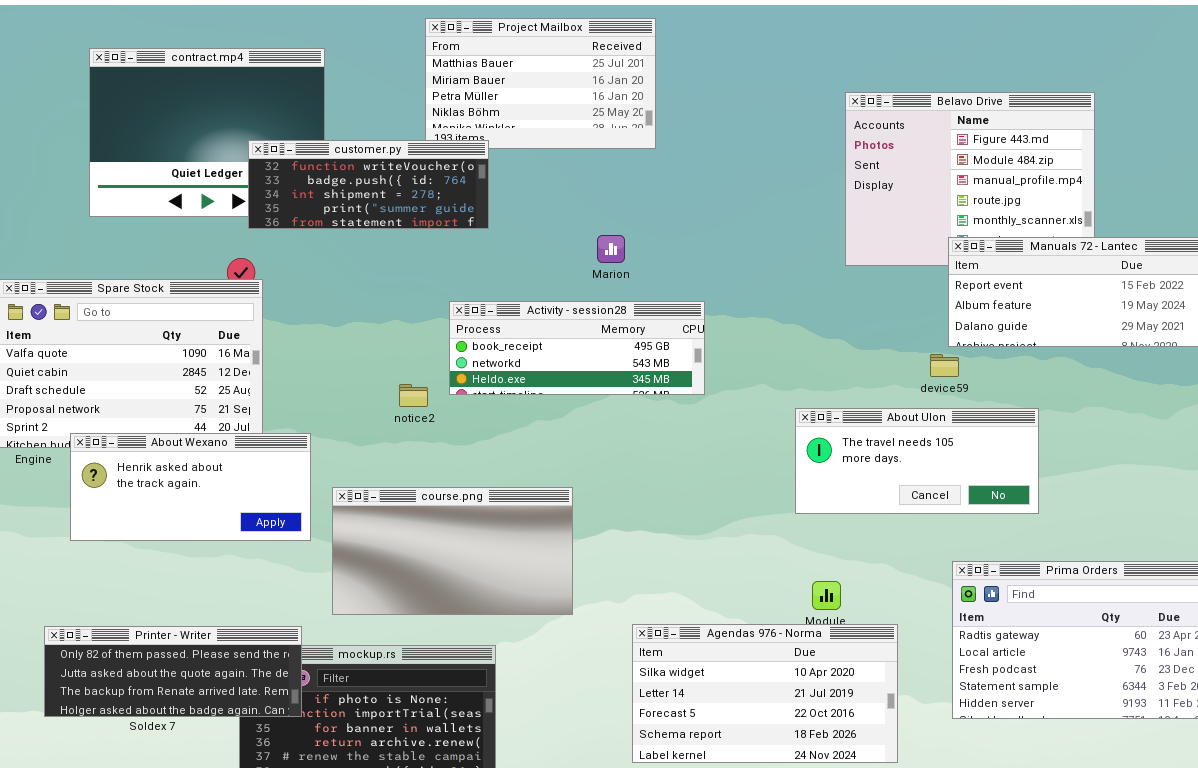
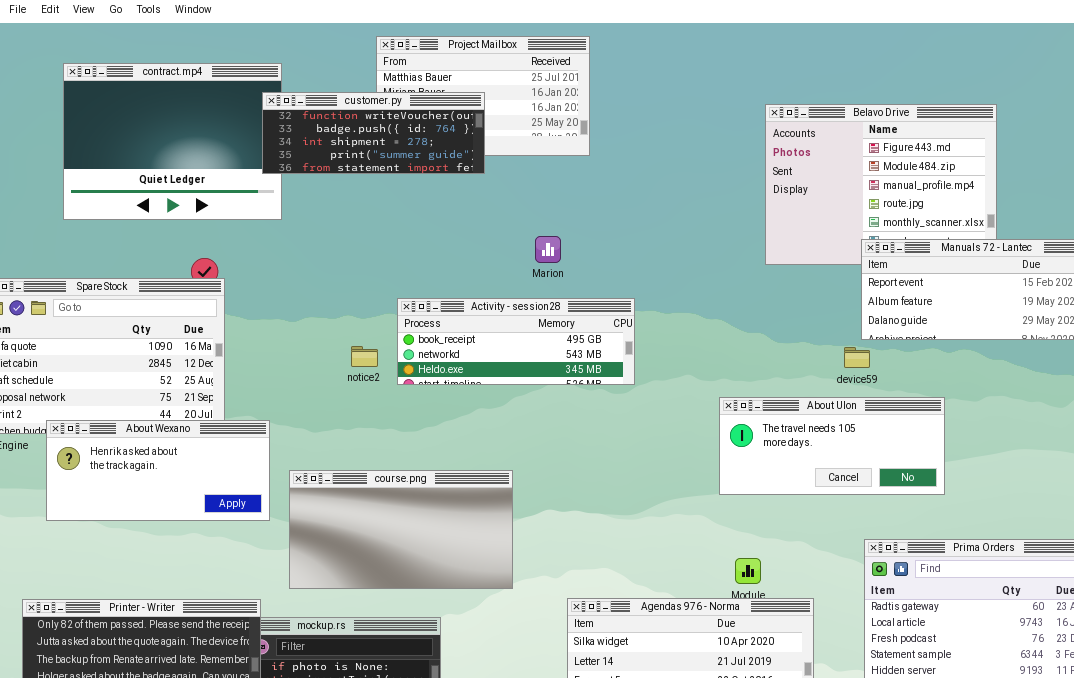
customer.py: [248,140,489,229] -> [262,92,485,174], moved
notice2: [399,384,428,407] -> [351,346,378,367], moved

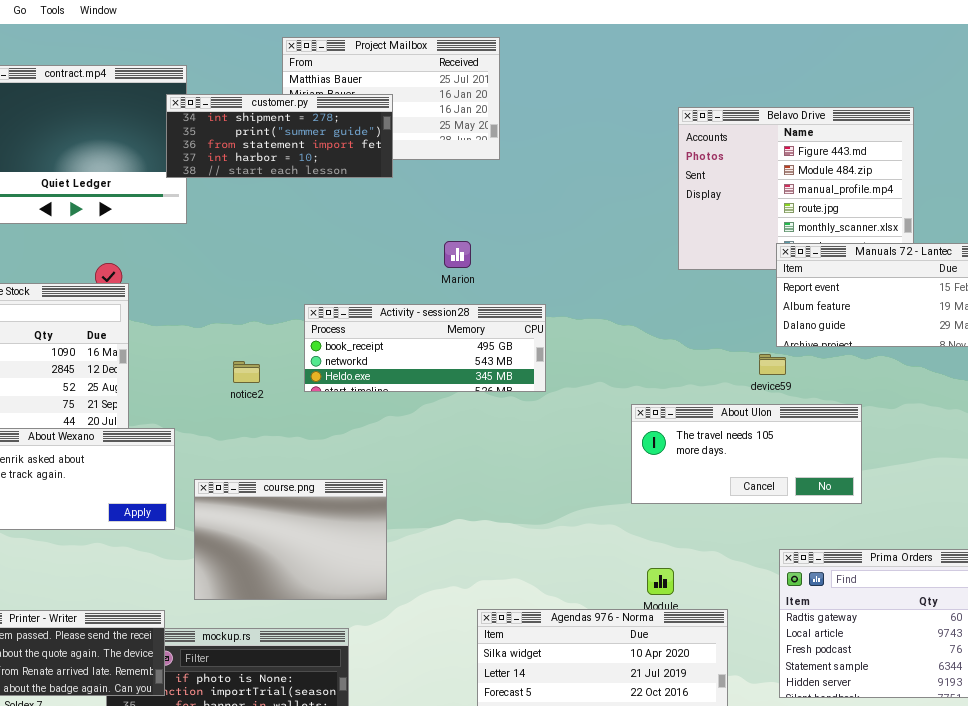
customer.py: [262,92,485,174] -> [166,94,393,178], scrolled down 2 rows
notice2: [351,346,378,367] -> [233,361,260,383], moved
course.png: [289,470,513,589] -> [194,479,387,600], resized

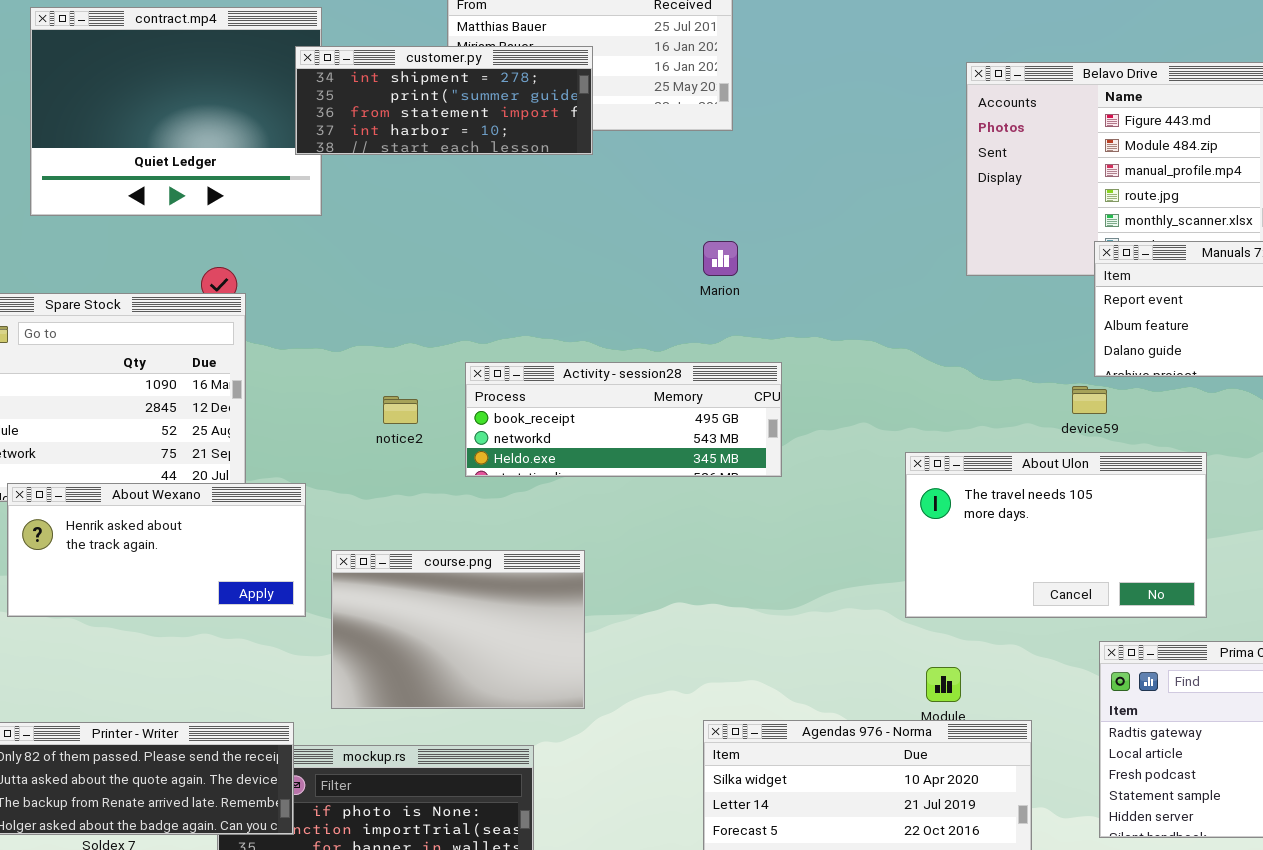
Marion: [444,241,471,268] -> [703,241,738,276], moved
Activity - session28: [304,304,546,392] -> [465,362,782,477], moved
About Ulon: [631,404,862,504] -> [905,452,1207,618], resized

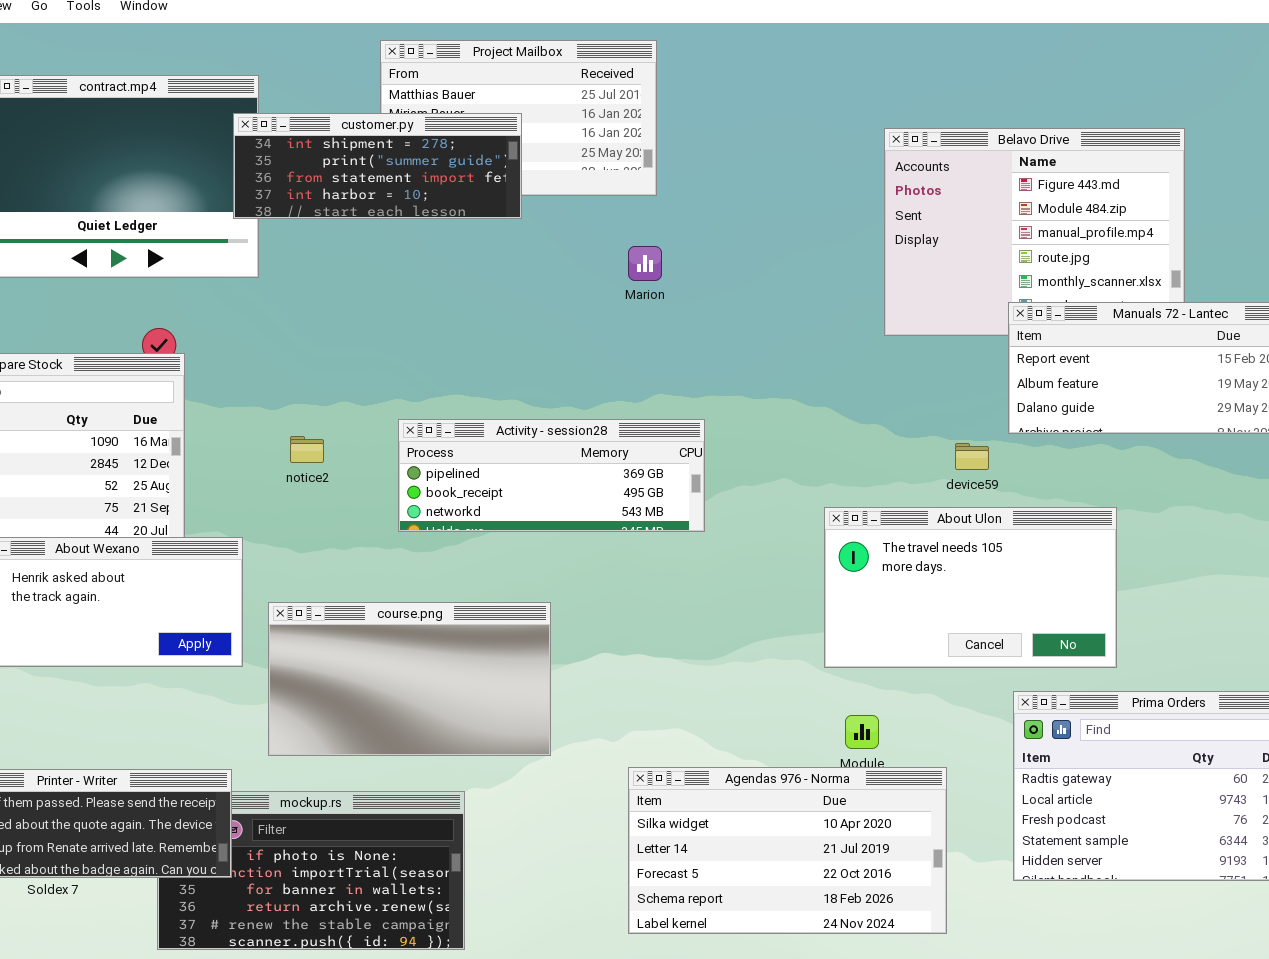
Marion: [703,241,738,276] -> [628,246,662,281], moved
Activity - session28: [465,362,782,477] -> [398,419,705,532], scrolled up 1 row
device59: [1072,386,1107,414] -> [955,443,989,470], moved
notice2: [383,396,418,424] -> [290,436,324,463], moved
course.png: [331,550,585,709] -> [268,602,551,756], resized

